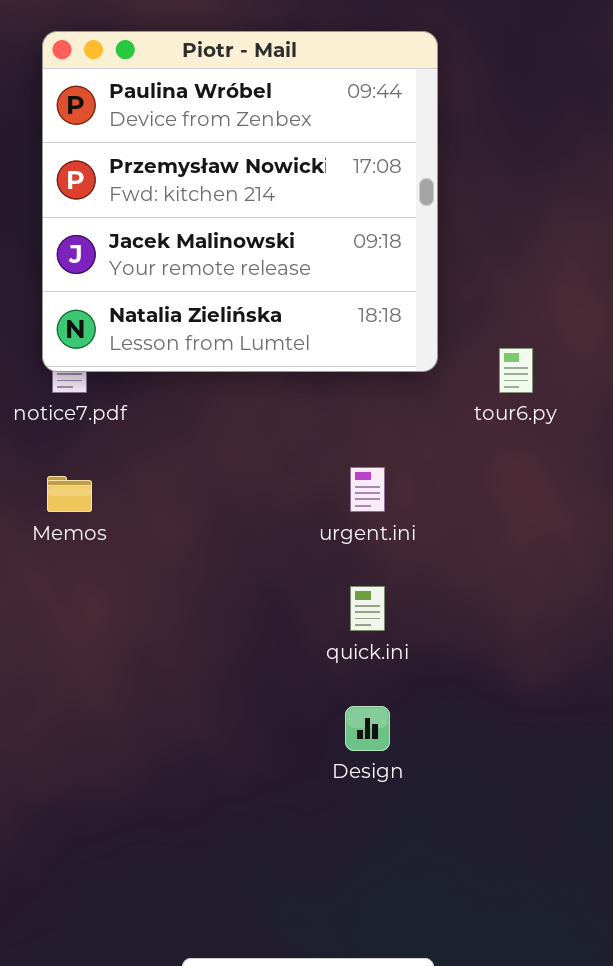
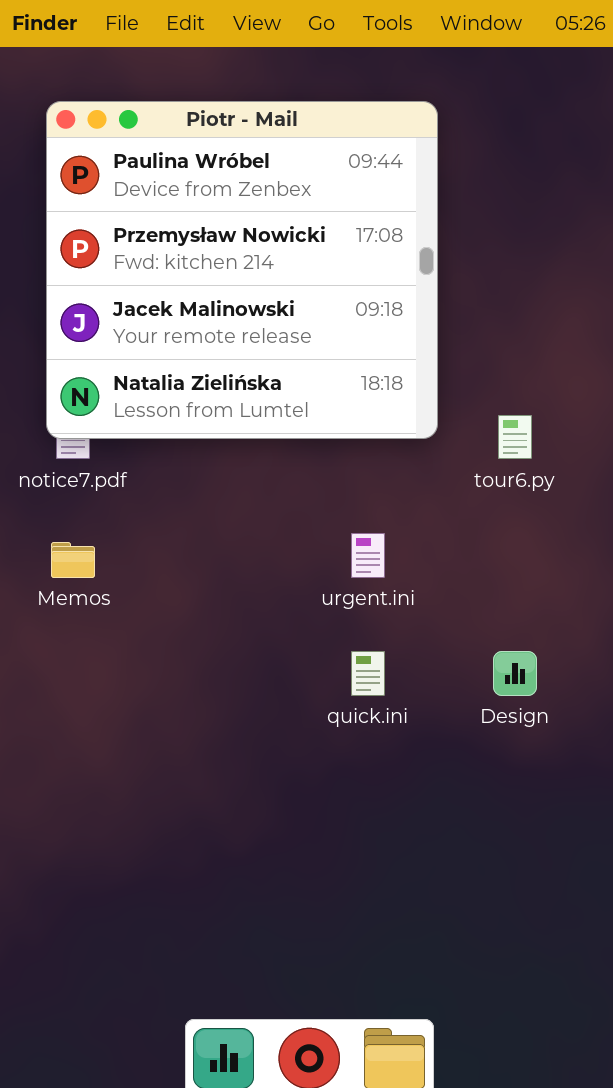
Design: [345,706,390,751] -> [493,651,537,696], moved

